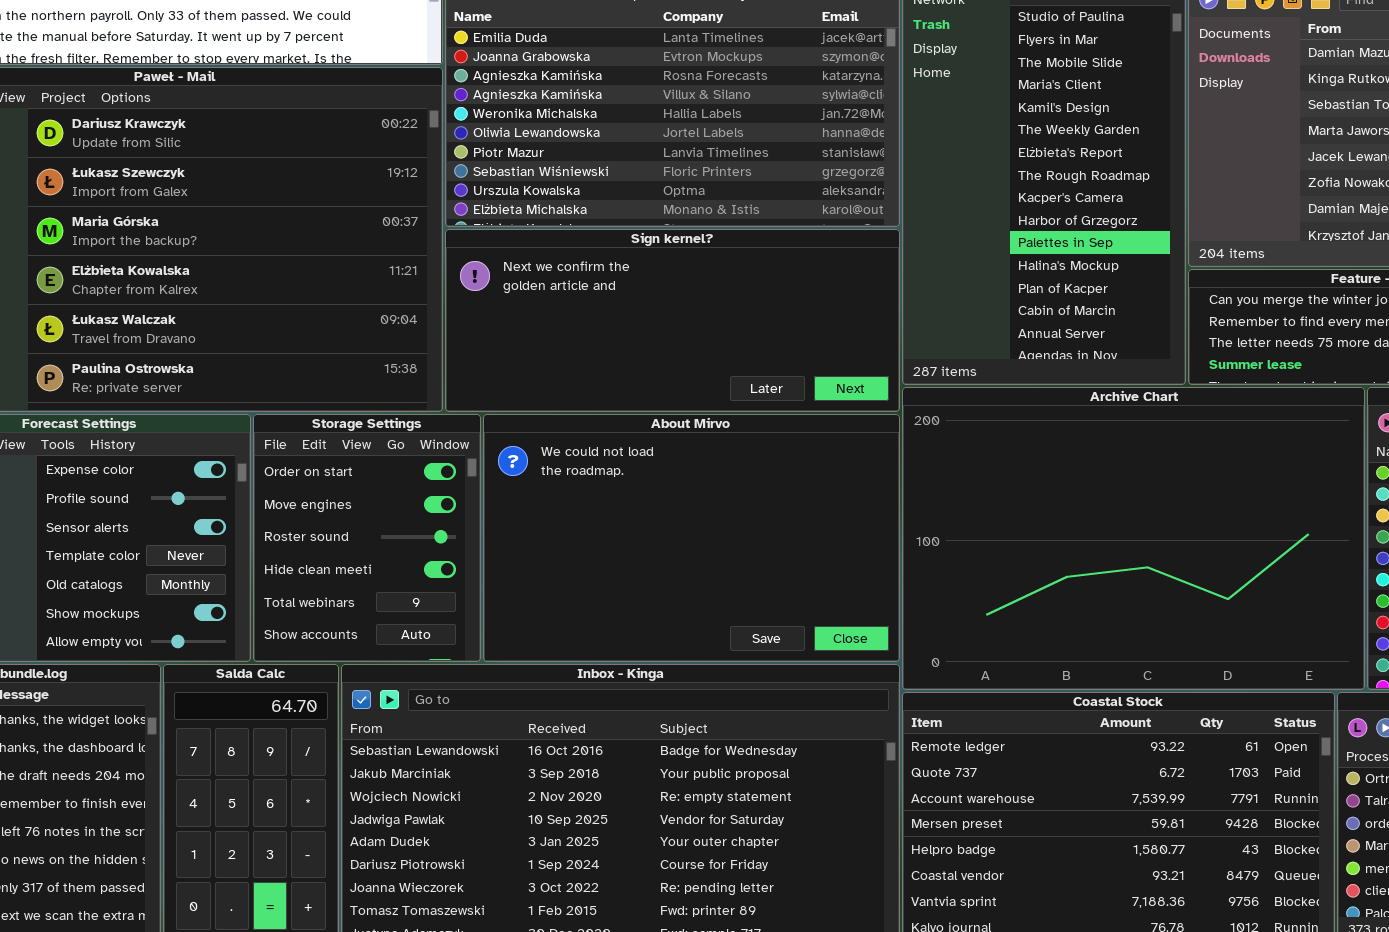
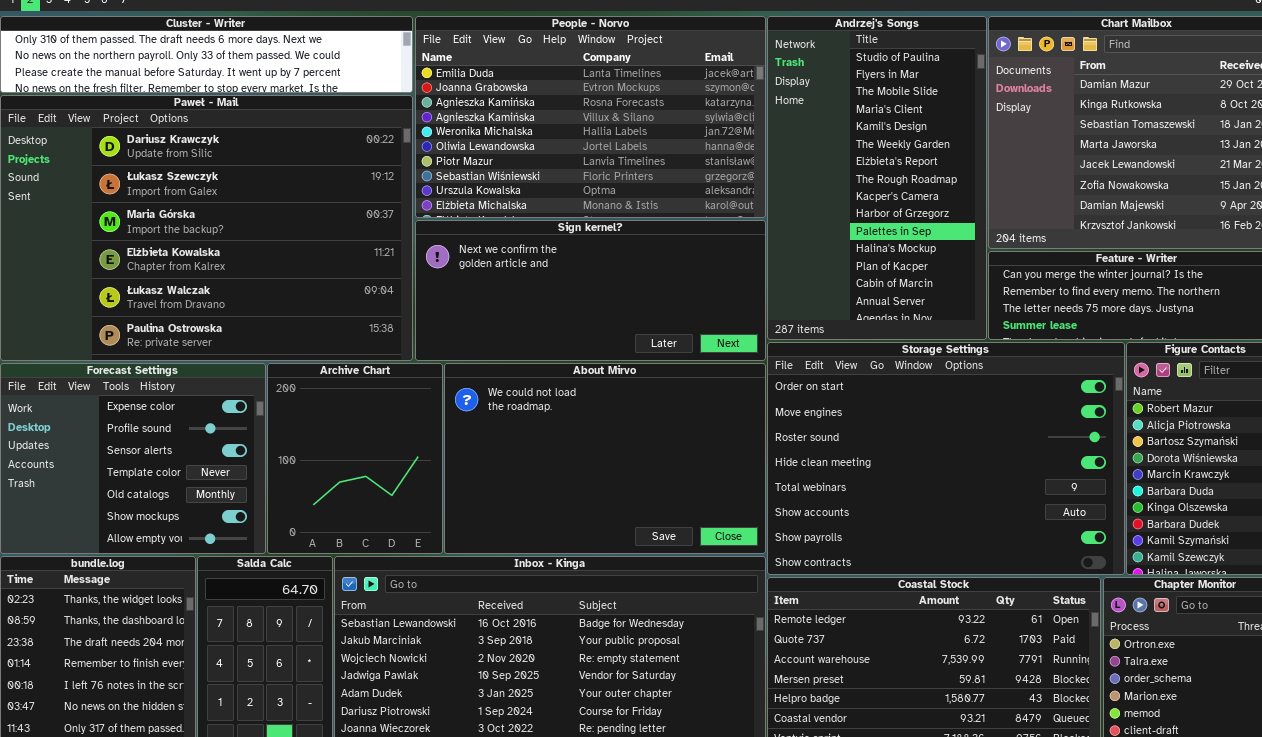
Archive Chart: [902,387,1365,690] -> [267,363,443,554], moved, resized
Storage Settings: [253,414,481,662] -> [767,342,1125,575], moved, resized

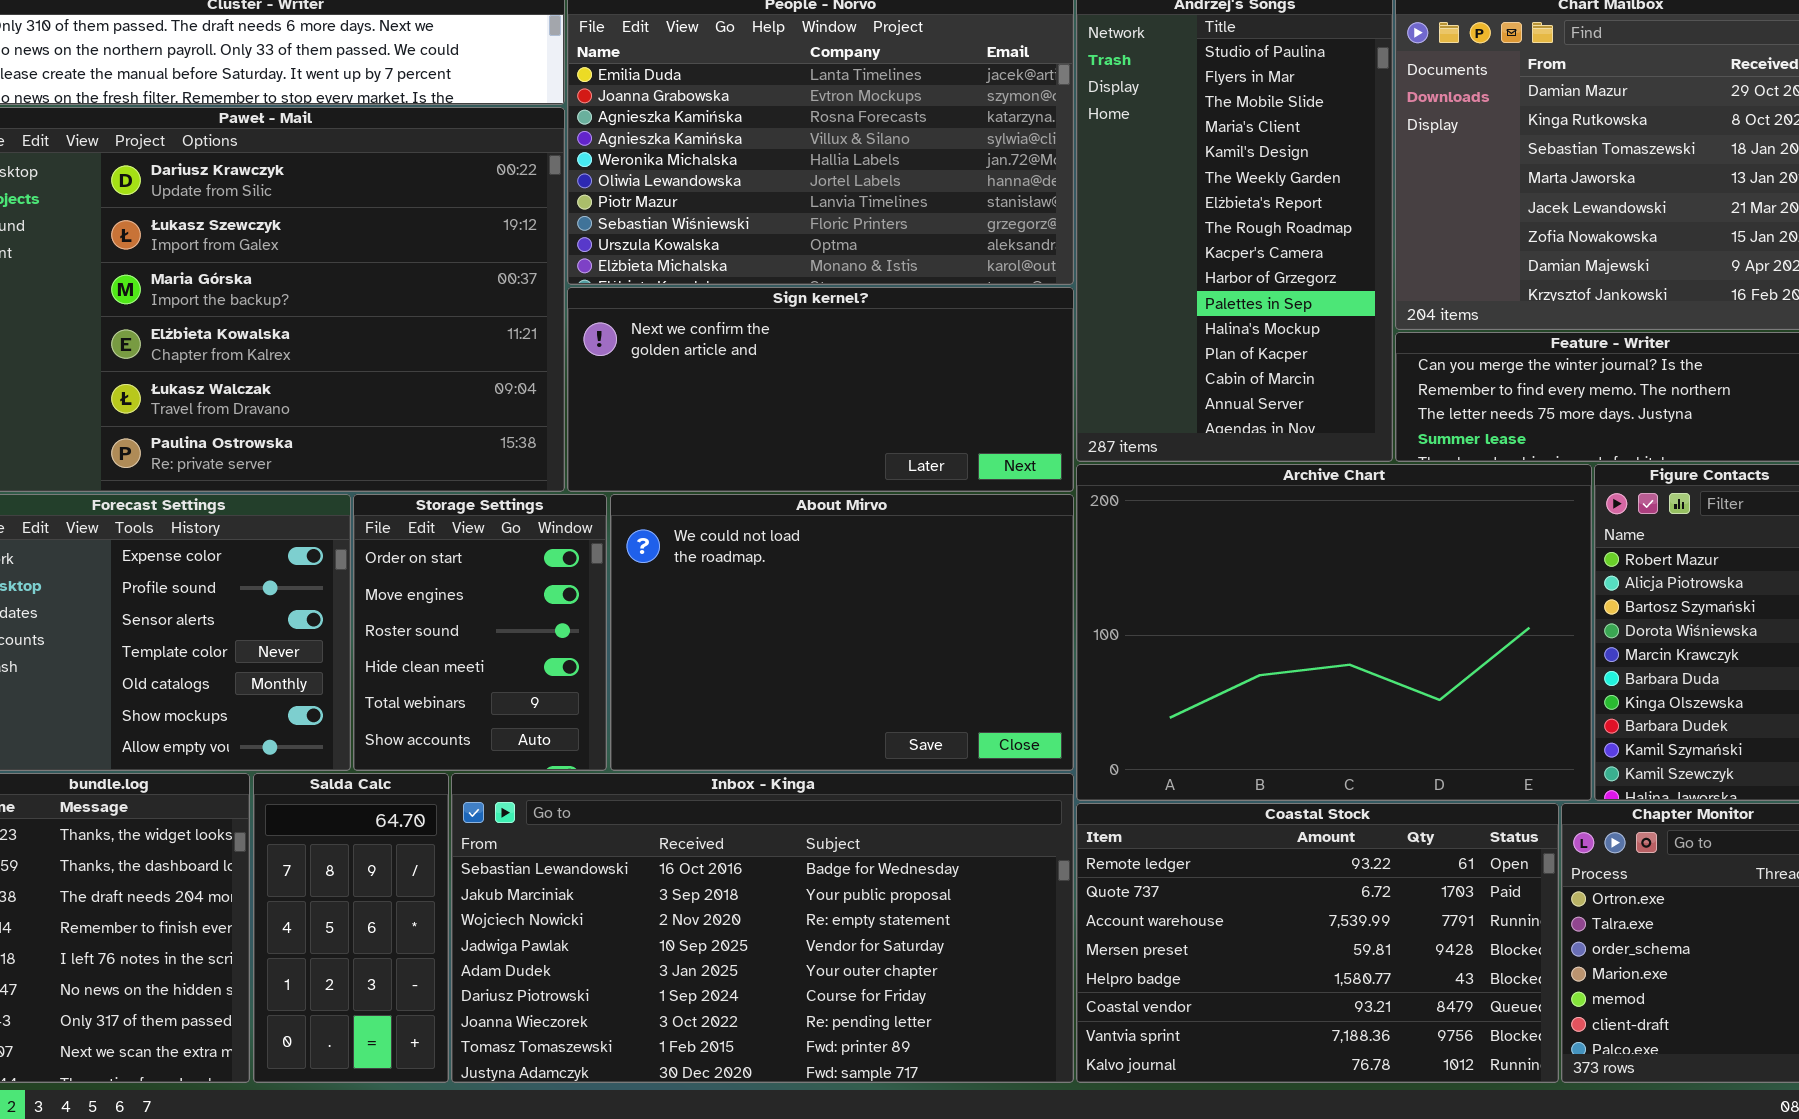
Storage Settings: [767,342,1125,575] -> [353,494,607,771], moved, resized
Archive Chart: [267,363,443,554] -> [1076,464,1592,801], moved, resized

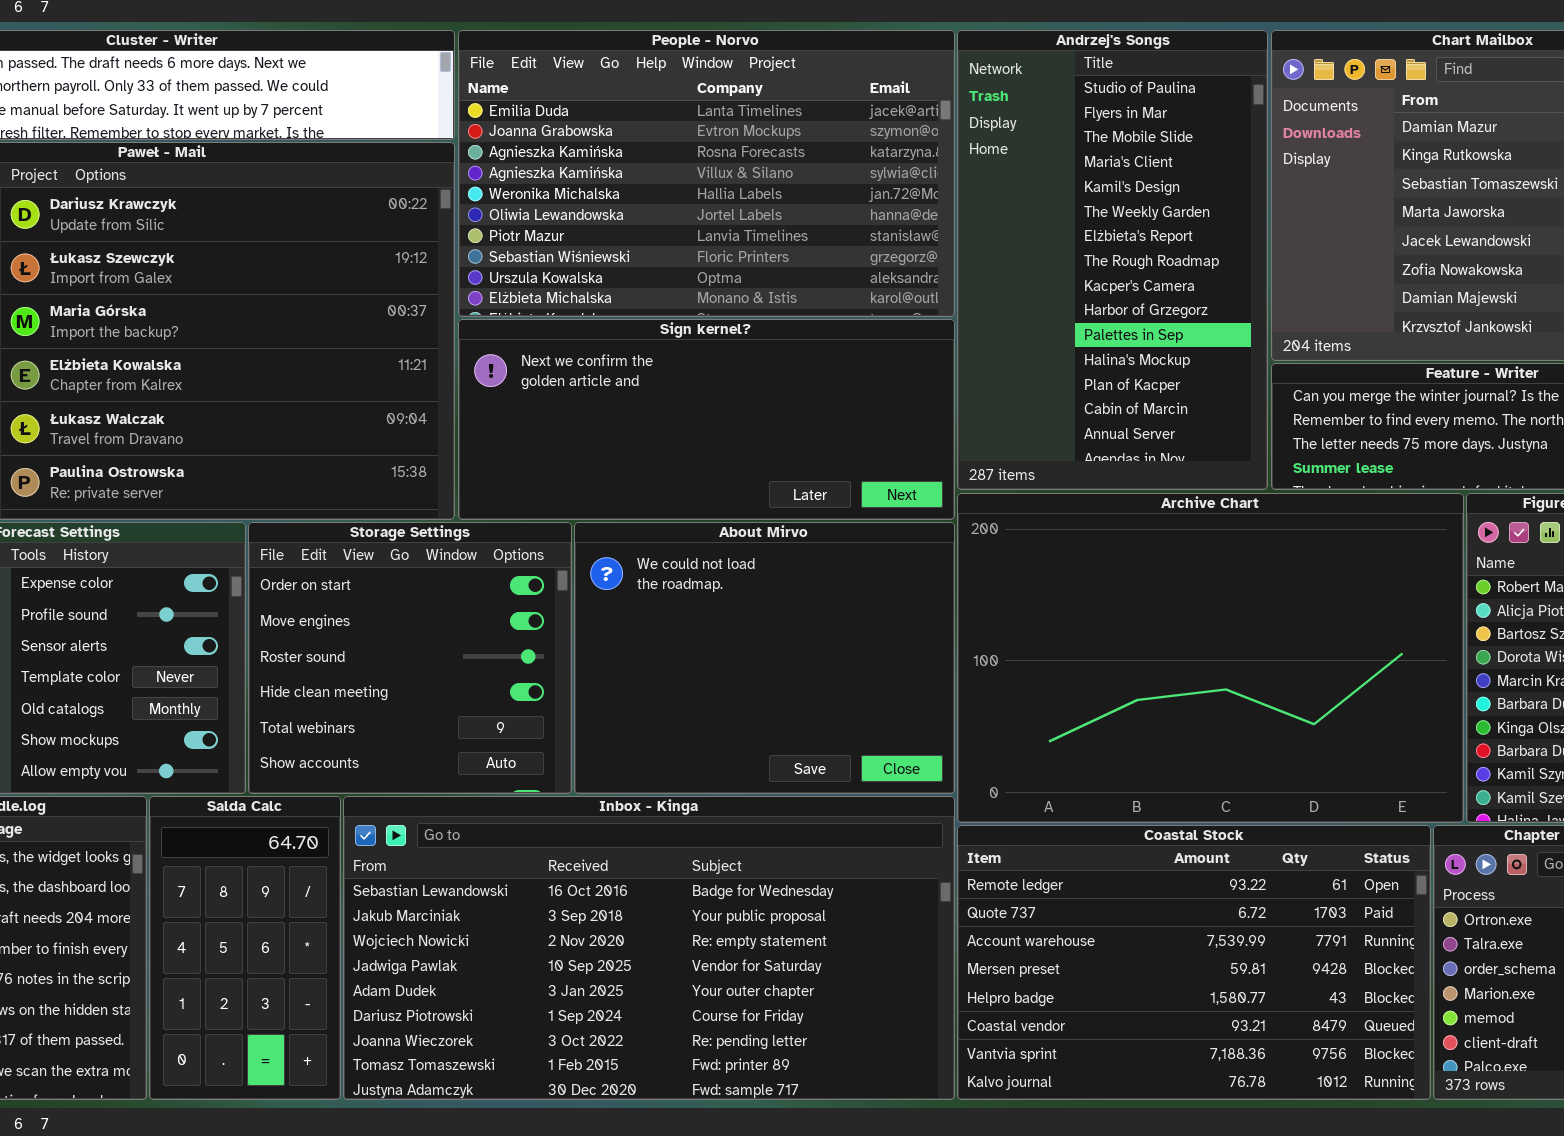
Storage Settings: [353,494,607,771] -> [248,522,572,794], resized
About Mirvo: [610,494,1074,771] -> [574,522,955,794], resized

